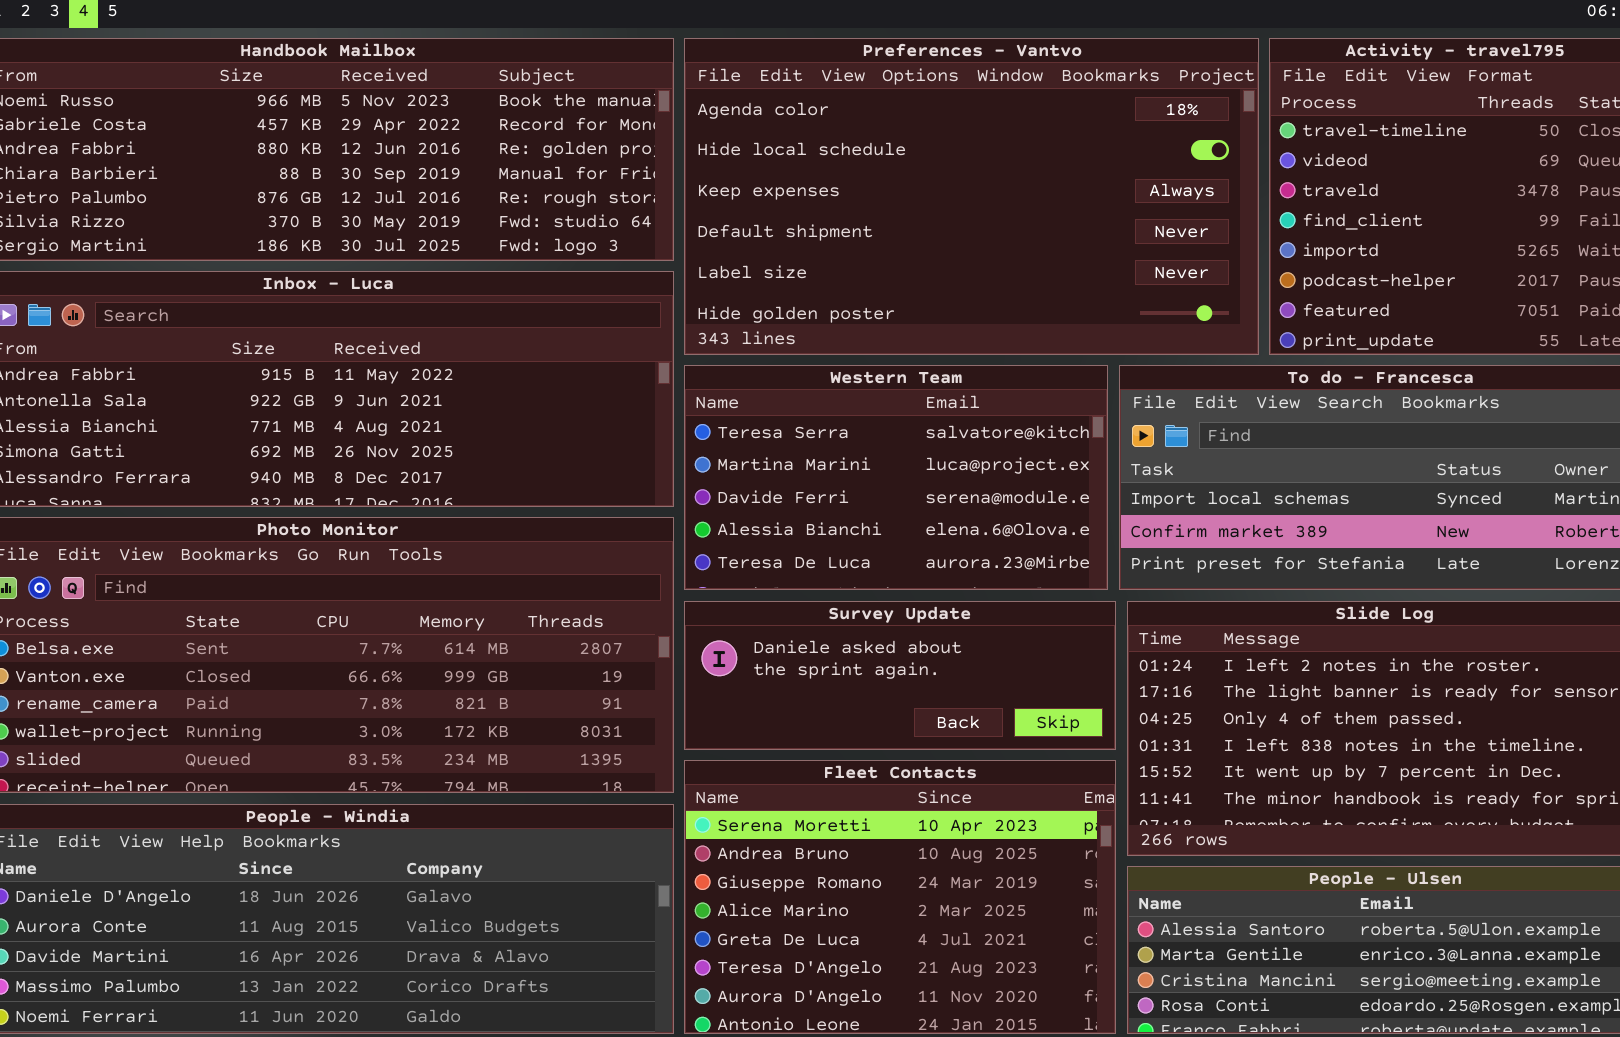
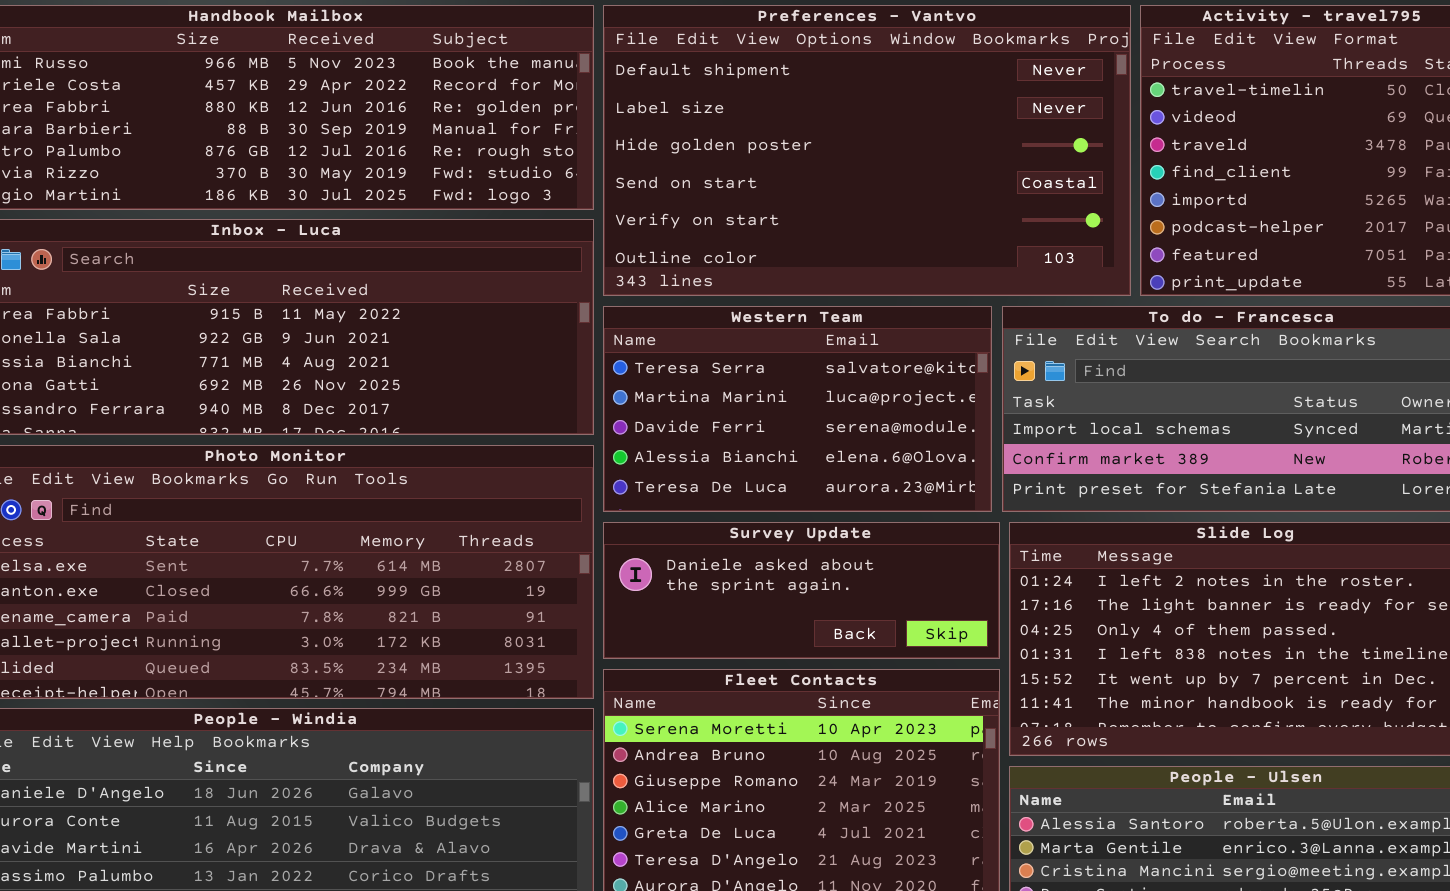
Preferences - Vantvo: [684,38,1259,355] -> [603,5,1131,296], scrolled down 3 rows

